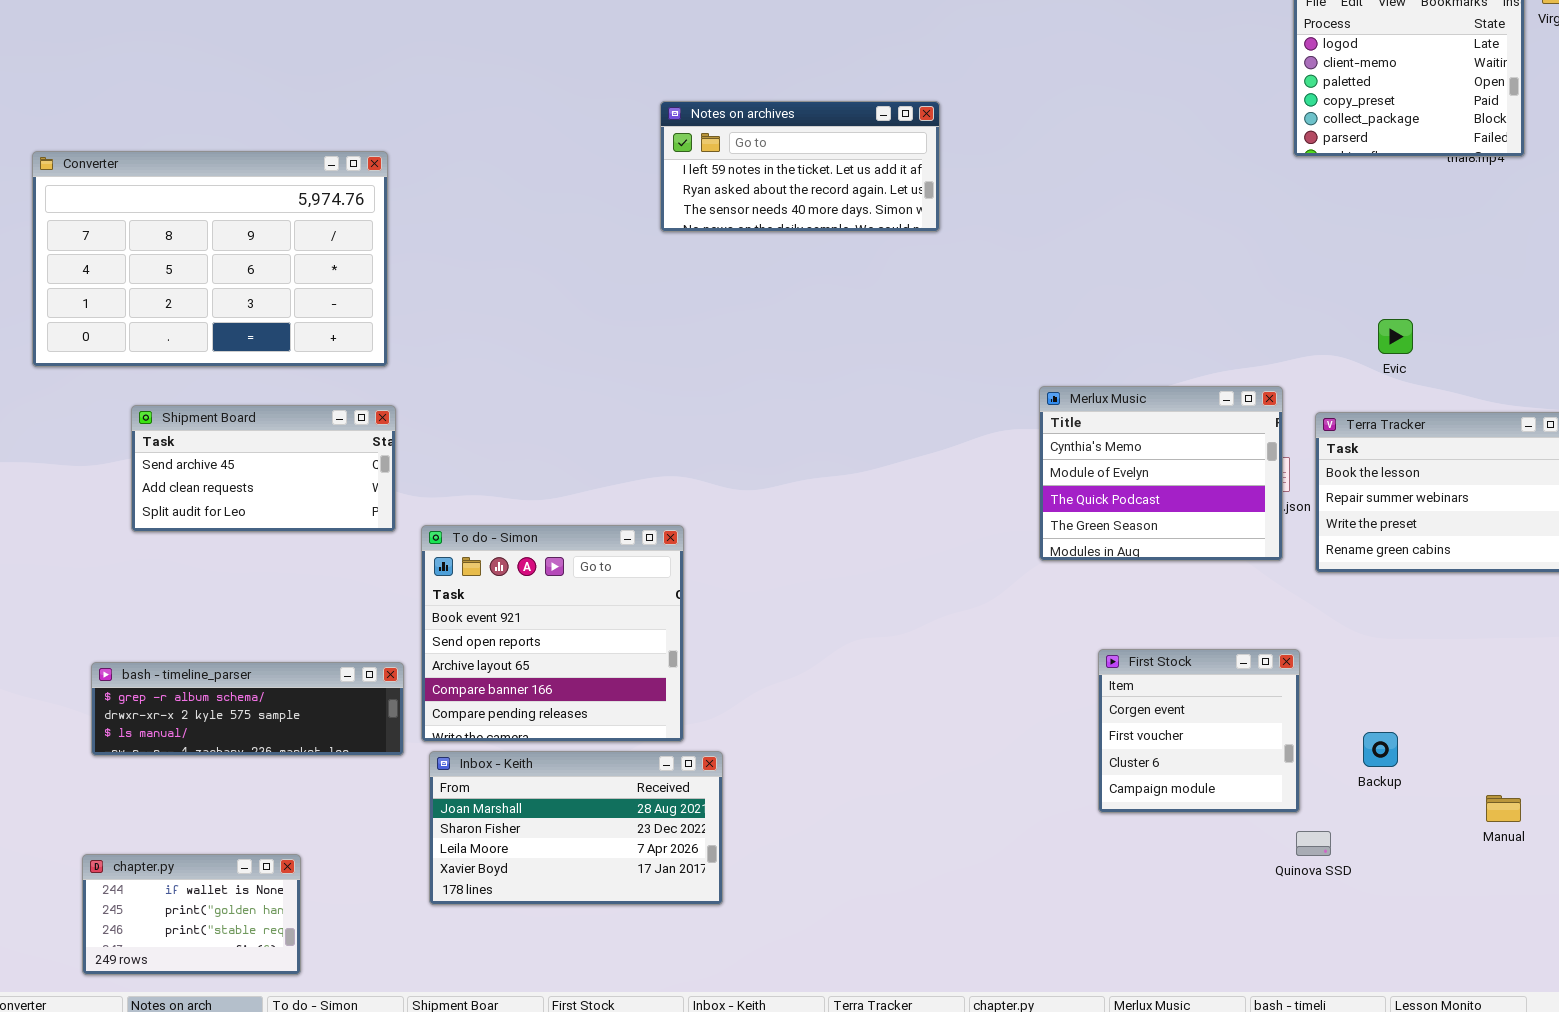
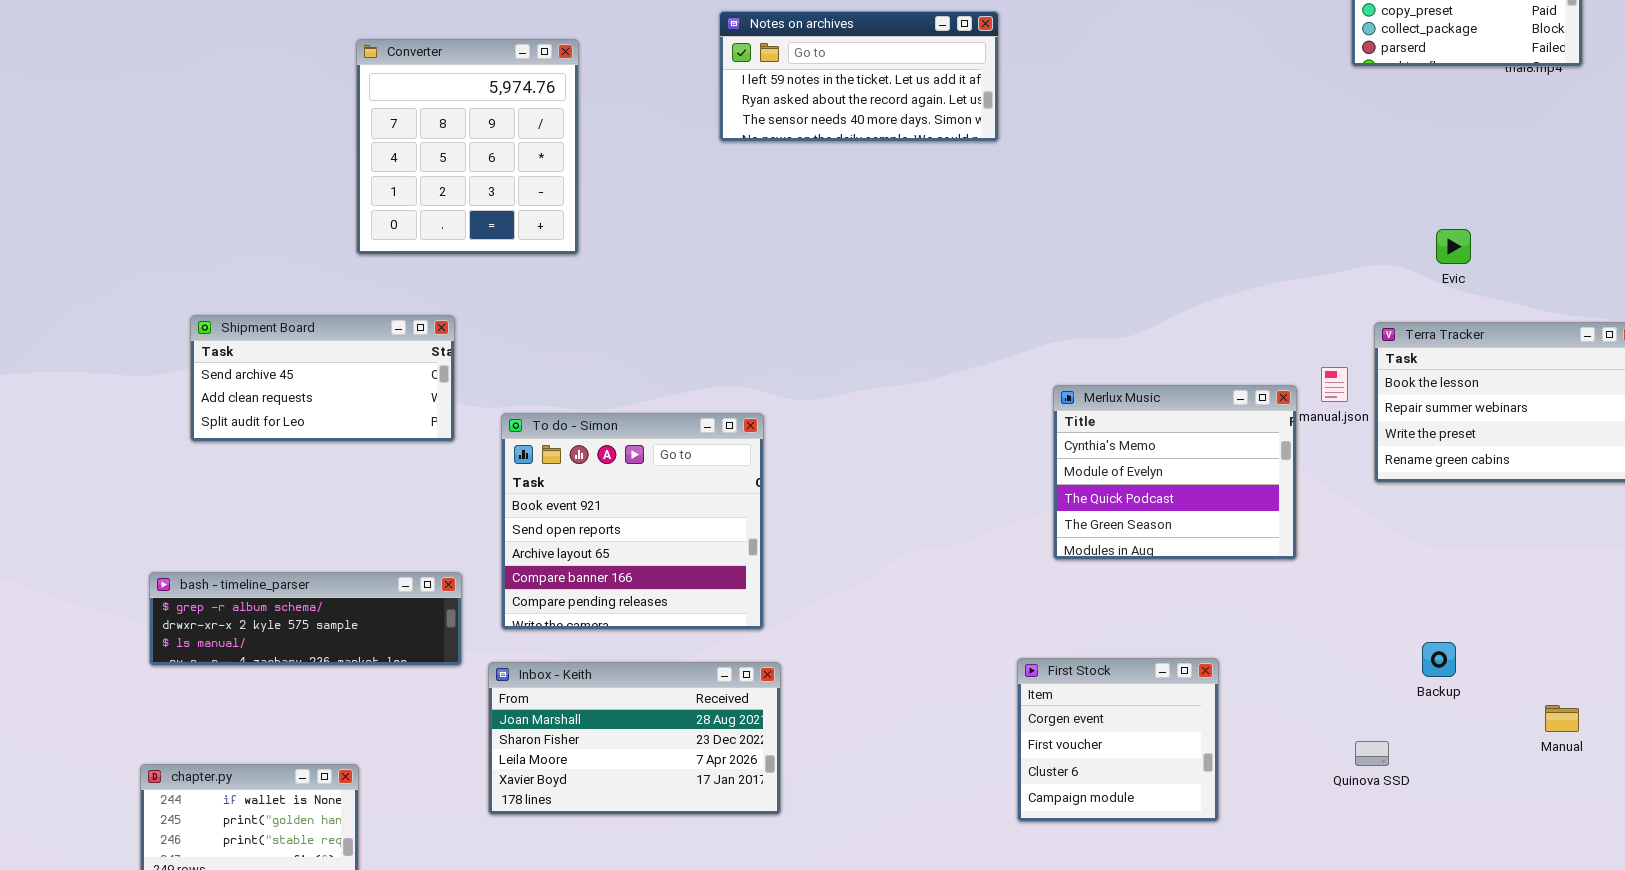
Converter: [32,151,388,367] -> [356,39,579,255], moved, resized
Merlux Music: [1039,386,1283,561] -> [1053,385,1297,560], moved
To do - Simon: [421,525,684,742] -> [501,413,764,630], moved
First Stock: [1098,649,1300,813] -> [1017,658,1219,822], moved

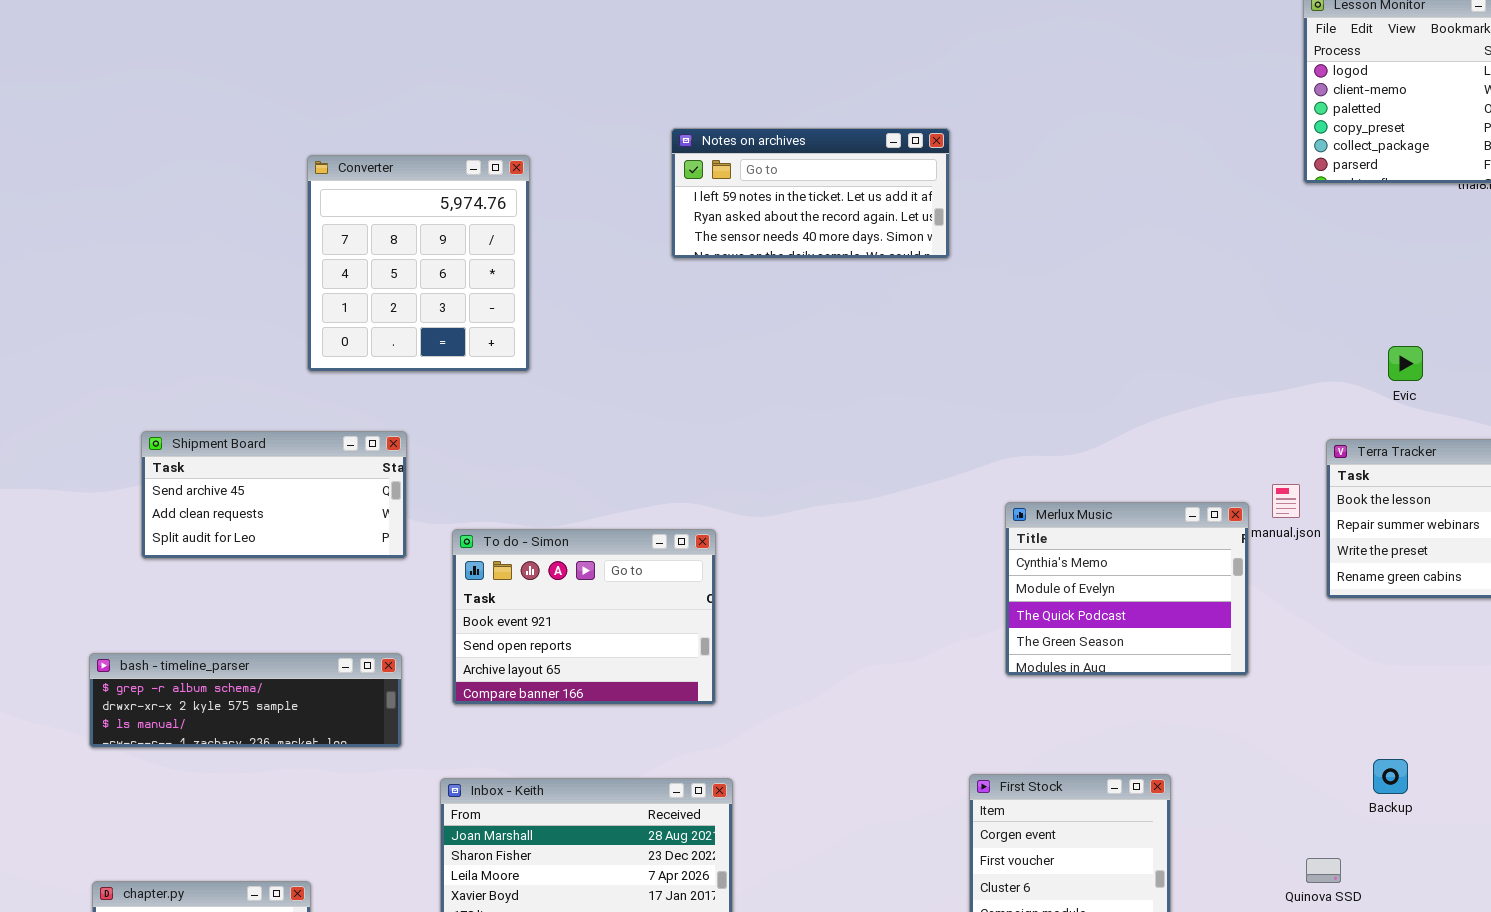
To do - Simon: [501,413,764,630] -> [452,529,716,705], resized
bash - timeline_parser: [149,572,462,666] -> [89,653,402,748], moved

